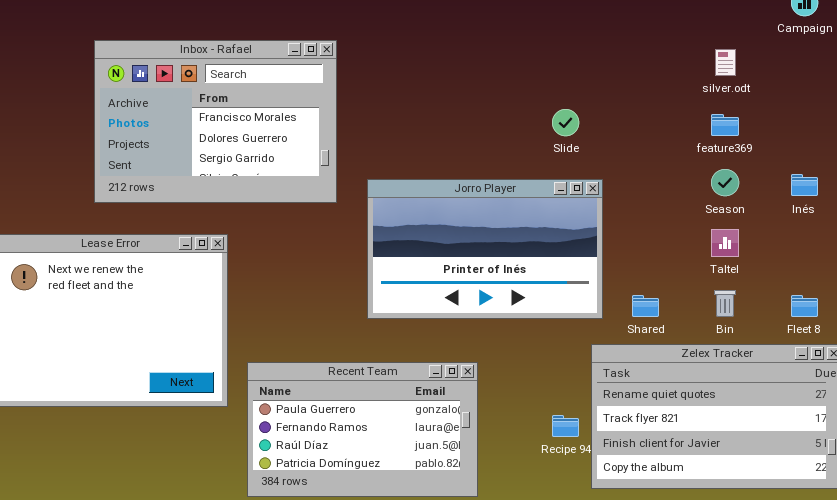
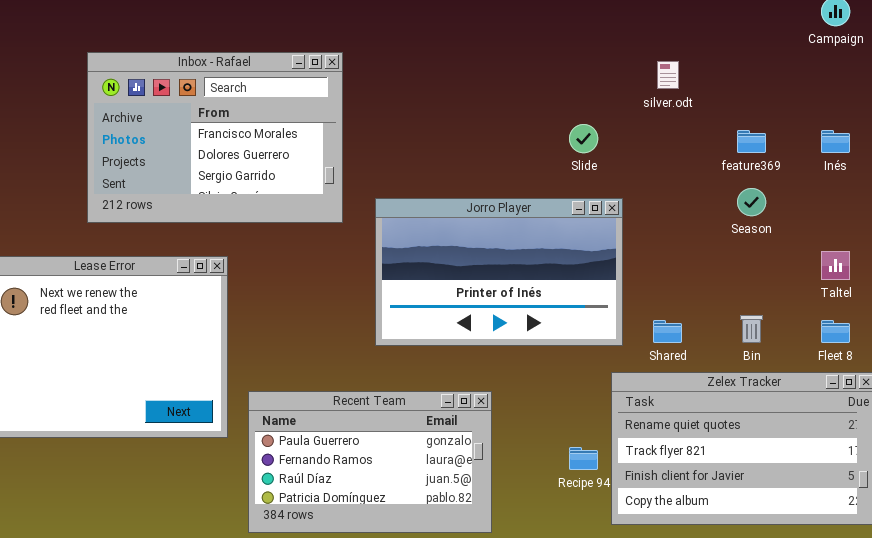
silver.odt: [715,49,736,76] -> [657,61,679,89], moved
Inés: [791,174,818,196] -> [821,130,850,153], moved
Taltel: [711,229,739,257] -> [821,251,850,280], moved

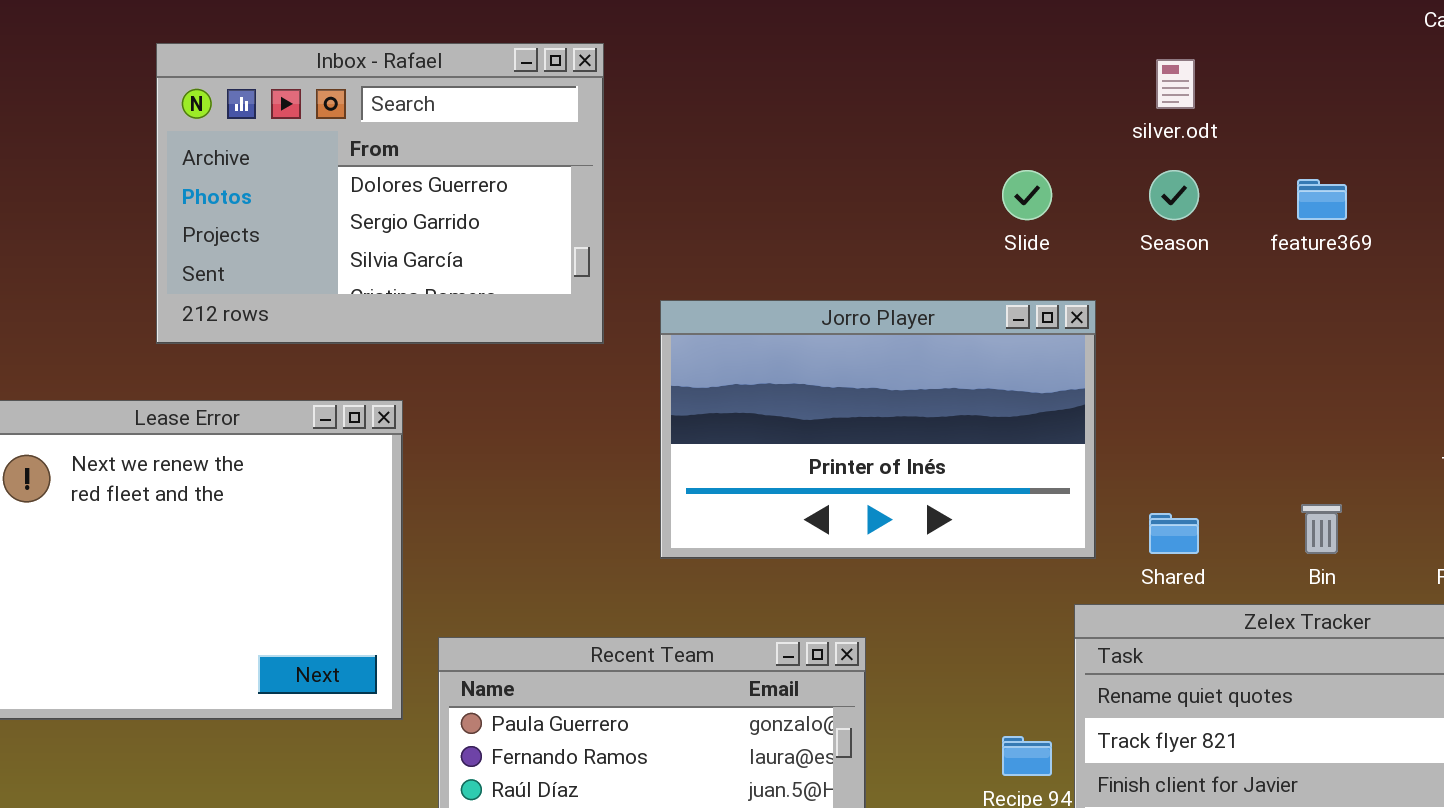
Inbox - Rafael: [87,52,343,223] -> [156,43,604,344], scrolled down 1 row
Season: [737,188,766,216] -> [1149,170,1199,220], moved

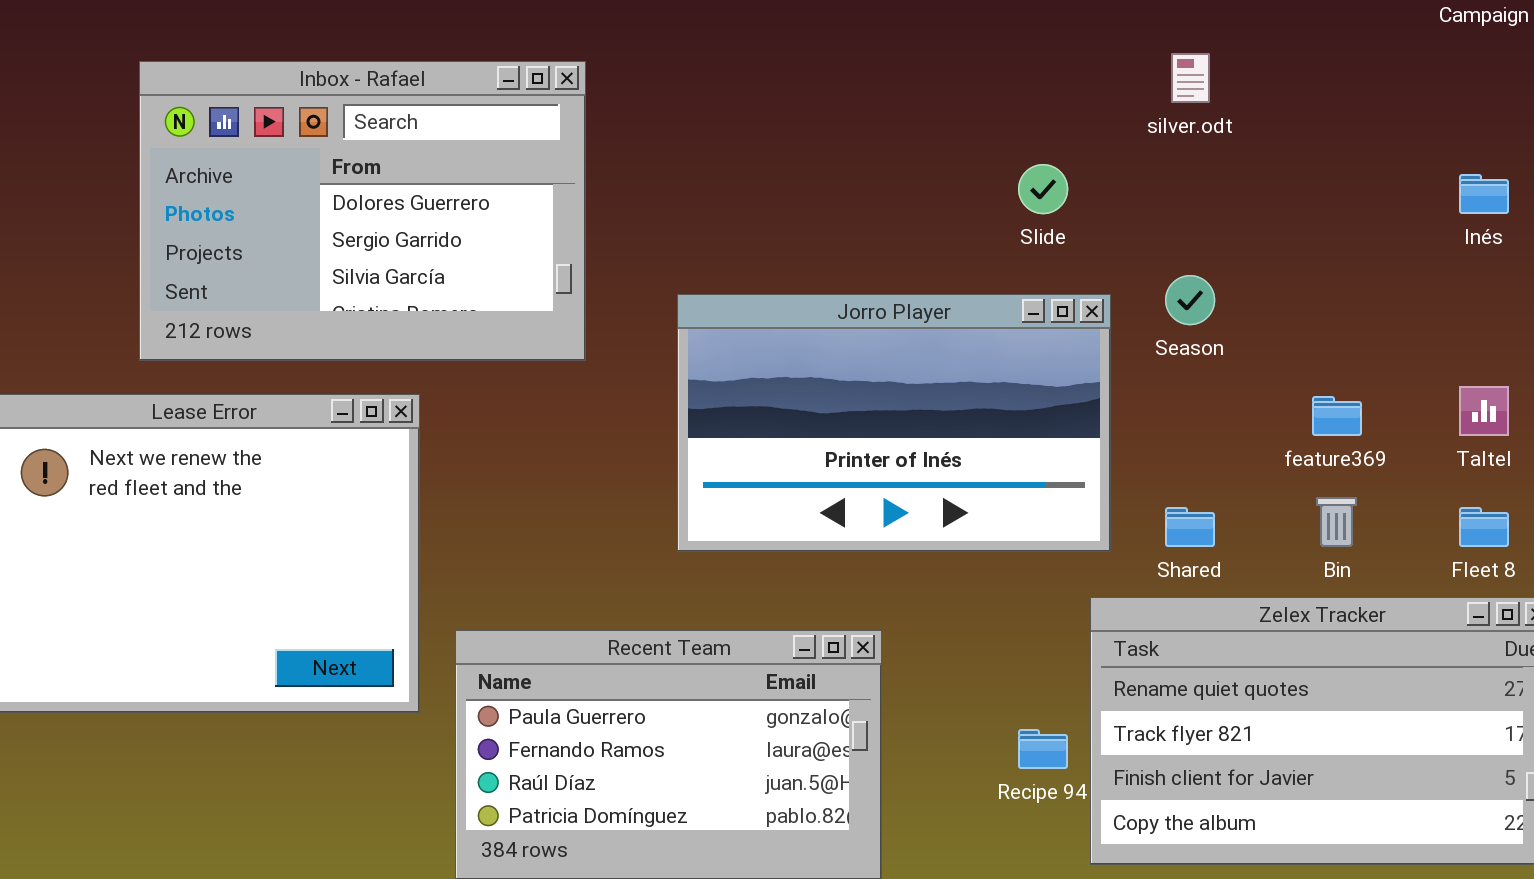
Inbox - Rafael: [156,43,604,344] -> [139,61,586,361], moved
Season: [1149,170,1199,220] -> [1165,275,1215,325], moved
feature369: [1297,179,1347,220] -> [1312,396,1362,436], moved

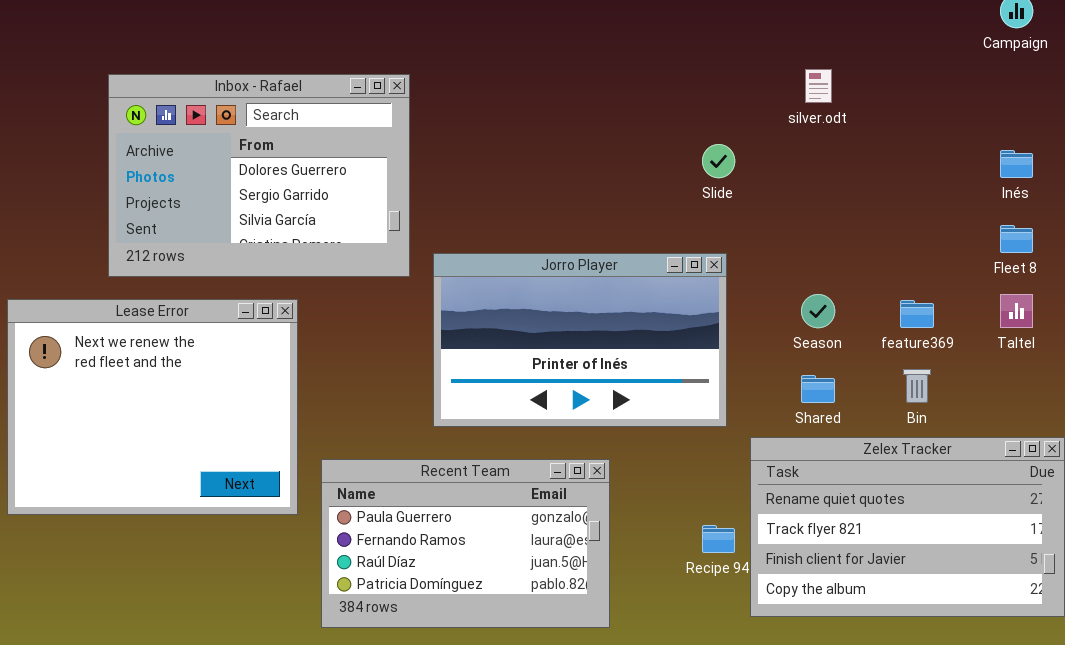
Season: [1165,275,1215,325] -> [801,294,835,328], moved
Jorro Player: [677,294,1111,552] -> [433,253,727,427], moved
Fleet 8: [1459,507,1509,547] -> [1000,225,1033,253], moved

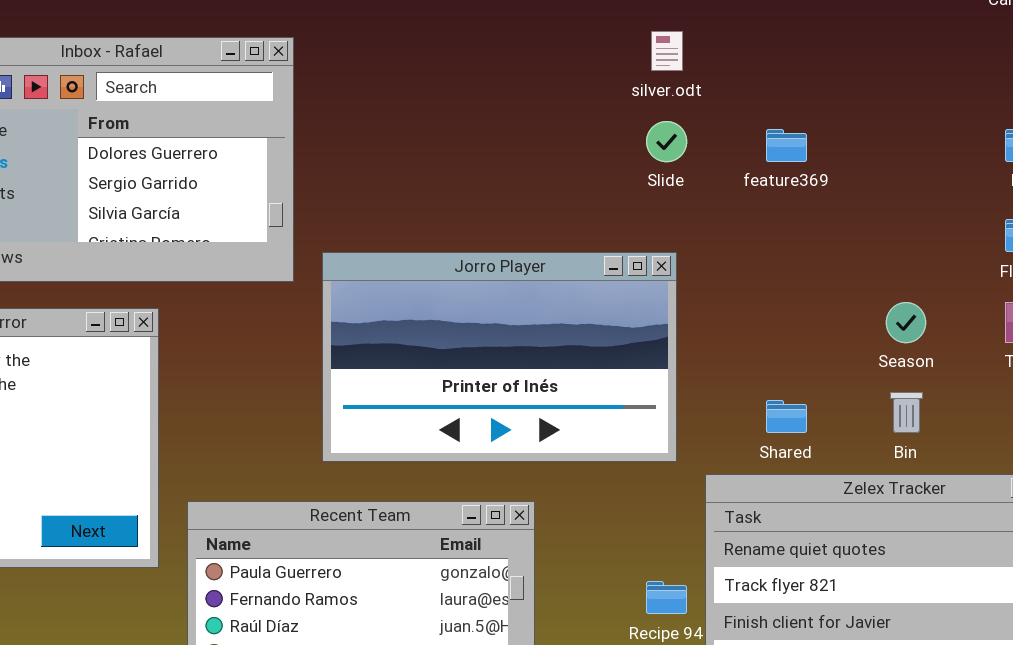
silver.odt: [805,69,832,103] -> [651,31,683,71], moved
Season: [801,294,835,328] -> [886,302,926,343], moved
feature369: [900,300,934,328] -> [766,129,807,162], moved

